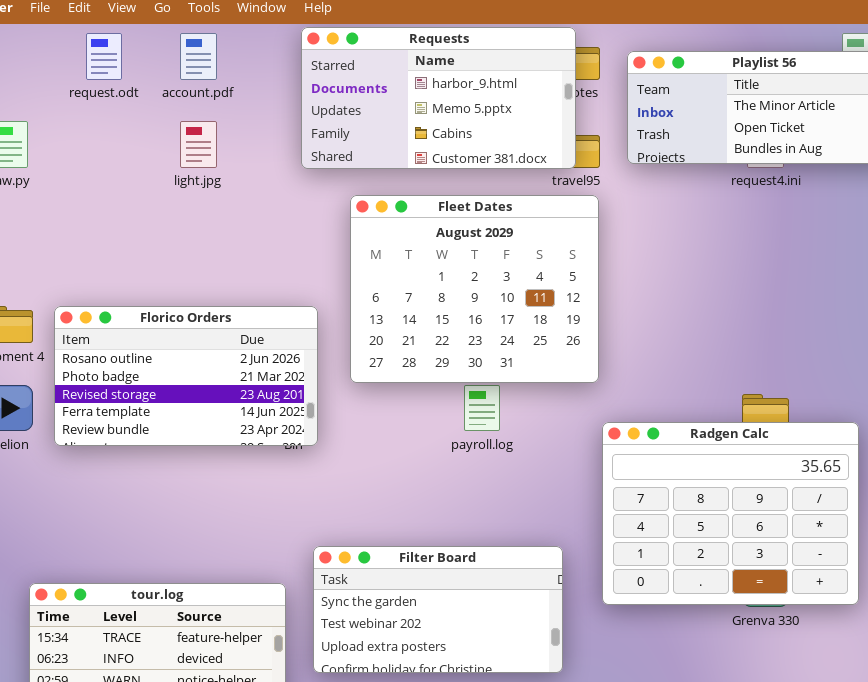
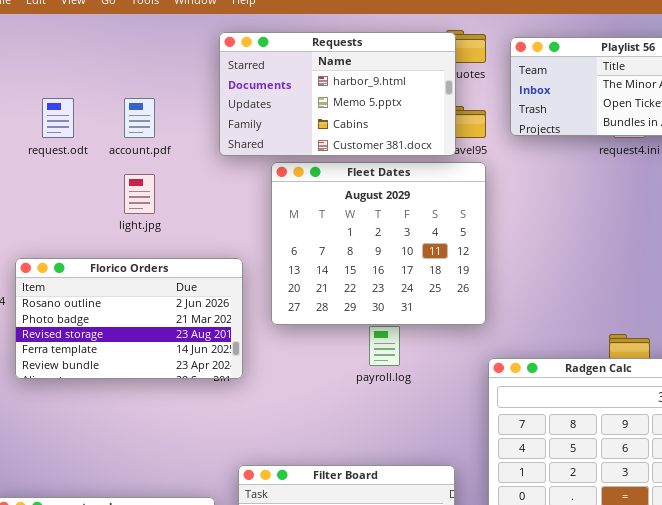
Requests: [301,27,576,169] -> [219,32,456,156], moved
request.odt: [86,33,122,80] -> [42,98,74,138], moved
account.pdf: [180,33,217,80] -> [124,98,155,138], moved
light.jpg: [180,121,217,168] -> [124,174,155,214], moved

